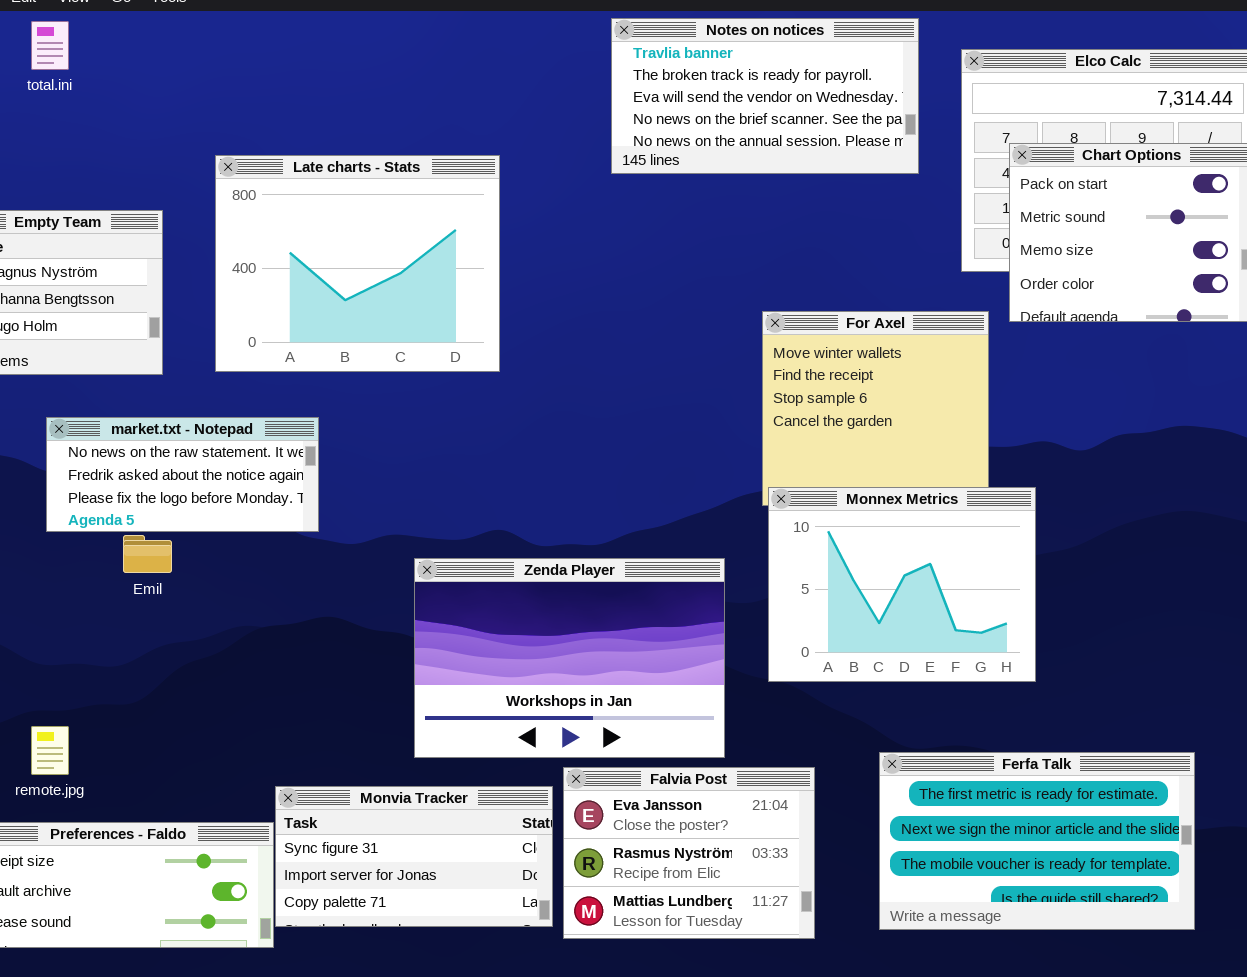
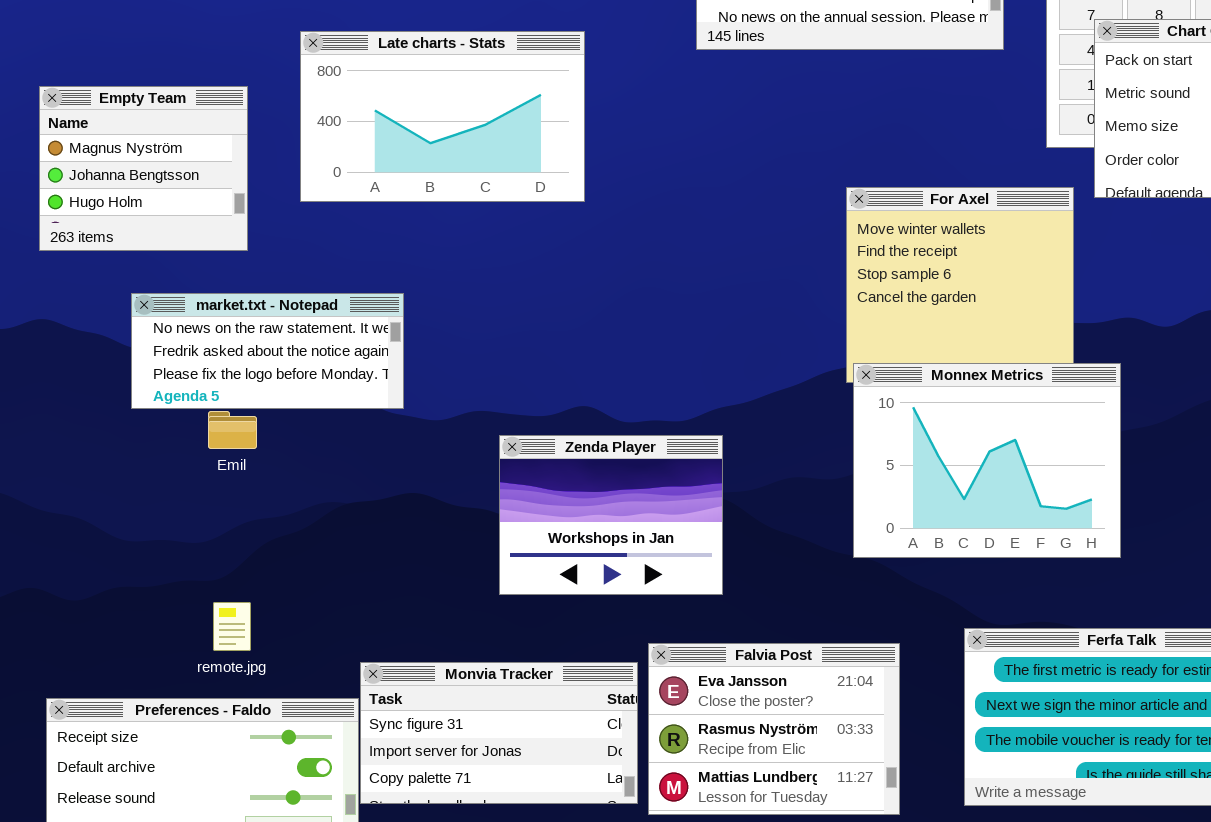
Late charts - Stats: [215,155,500,372] -> [300,31,585,202], resized
Zenda Player: [414,558,725,758] -> [499,435,723,595], resized
remote.jpg: [31,726,69,775] -> [213,602,251,651], moved

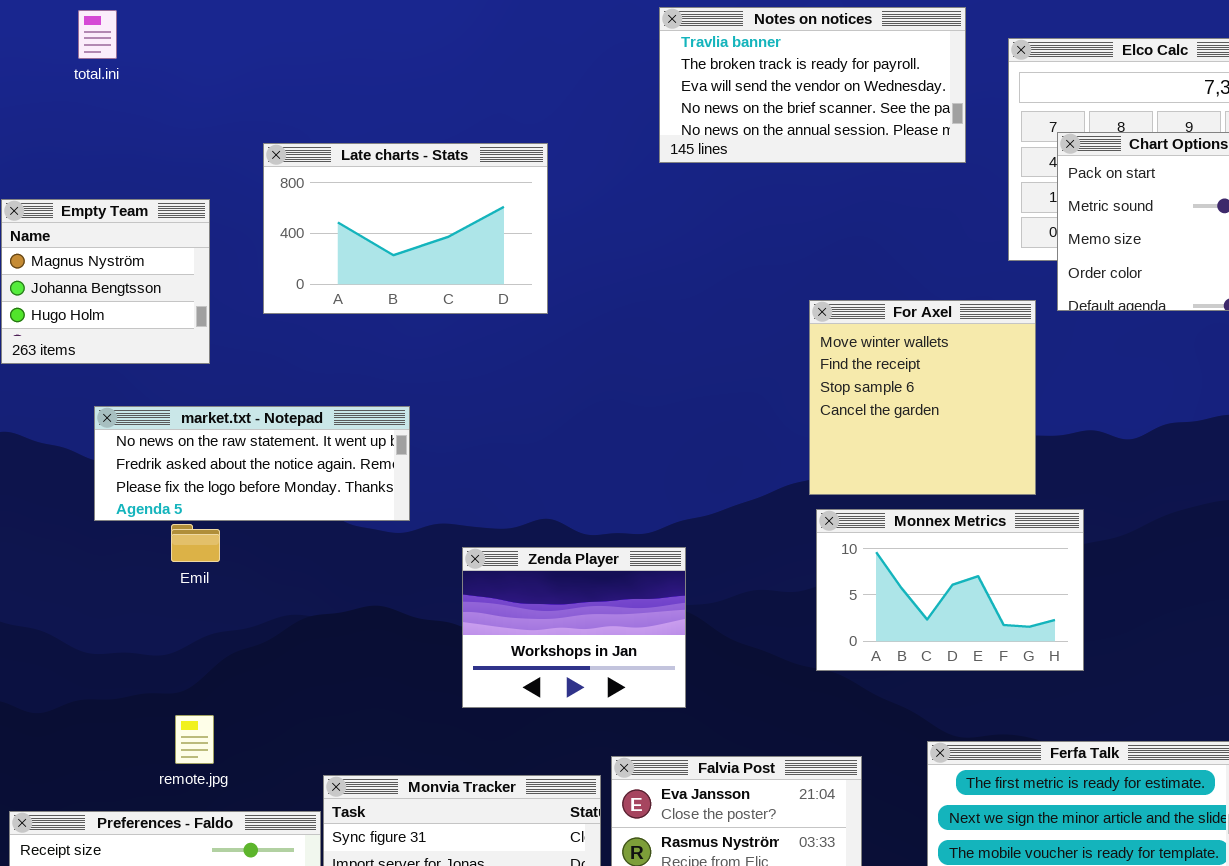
market.txt - Notepad: [131,293,404,409] -> [94,406,410,521], resized
Monnex Metrics: [853,363,1121,558] -> [816,509,1084,671], resized

